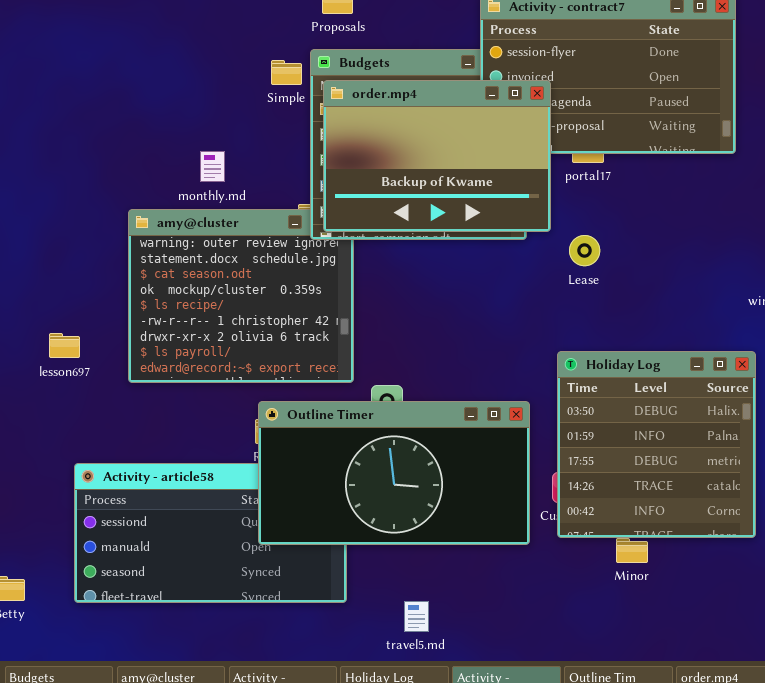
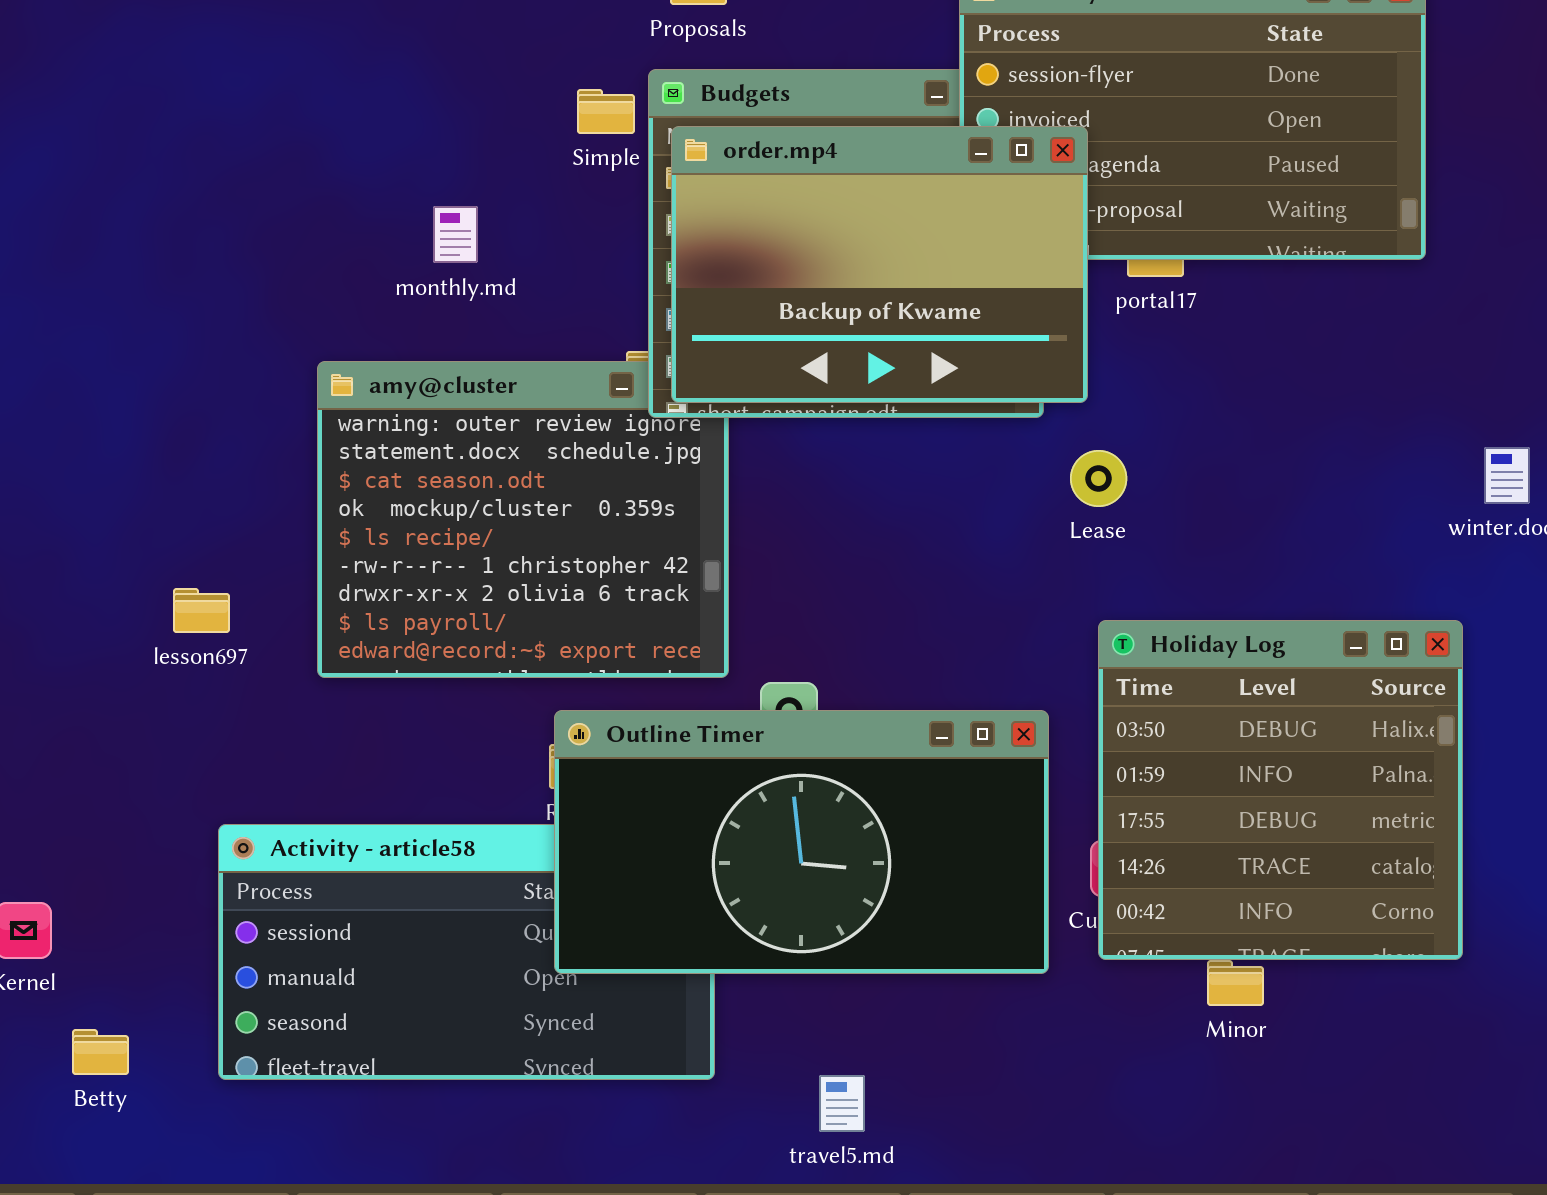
monthly.md: [200,151,225,182] -> [433,206,478,263], moved
Lease: [569,235,600,266] -> [1070,450,1127,507], moved

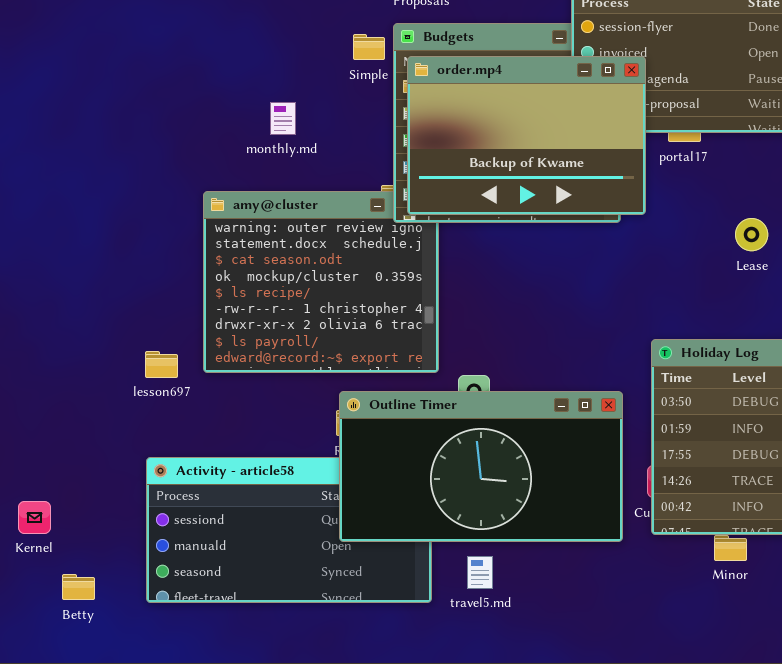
Lease: [1070,450,1127,507] -> [735,218,768,251], moved
lesson697: [173,588,230,633] -> [145,351,178,378], moved
travel5.md: [819,1075,865,1132] -> [467,556,493,589], moved

